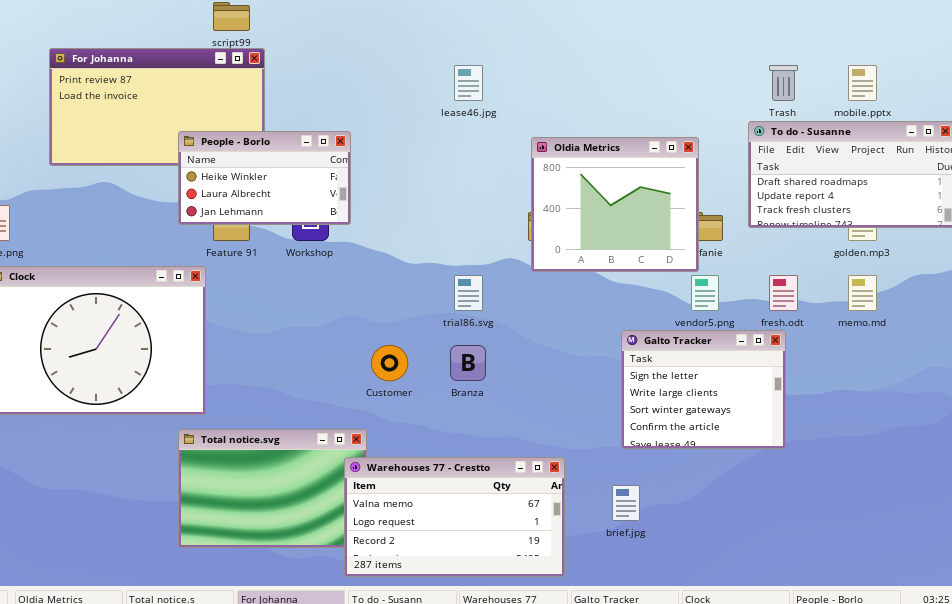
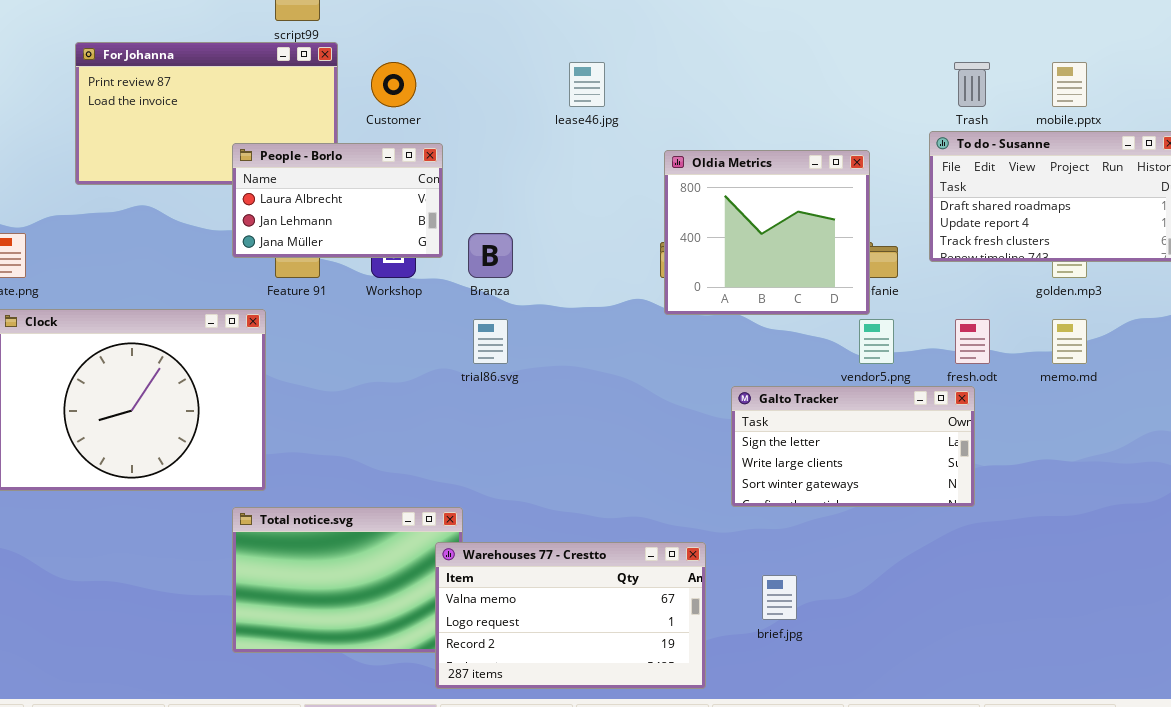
People - Borlo: [178,131,351,225] -> [232,143,443,258], scrolled down 1 row
trial86.svg: [454,275,483,311] -> [473,319,508,364], moved
Galto Tracker: [621,330,786,449] -> [731,386,975,507], resized
Customer: [371,345,408,381] -> [371,62,416,107], moved
Branza: [450,345,486,381] -> [468,233,513,278], moved

